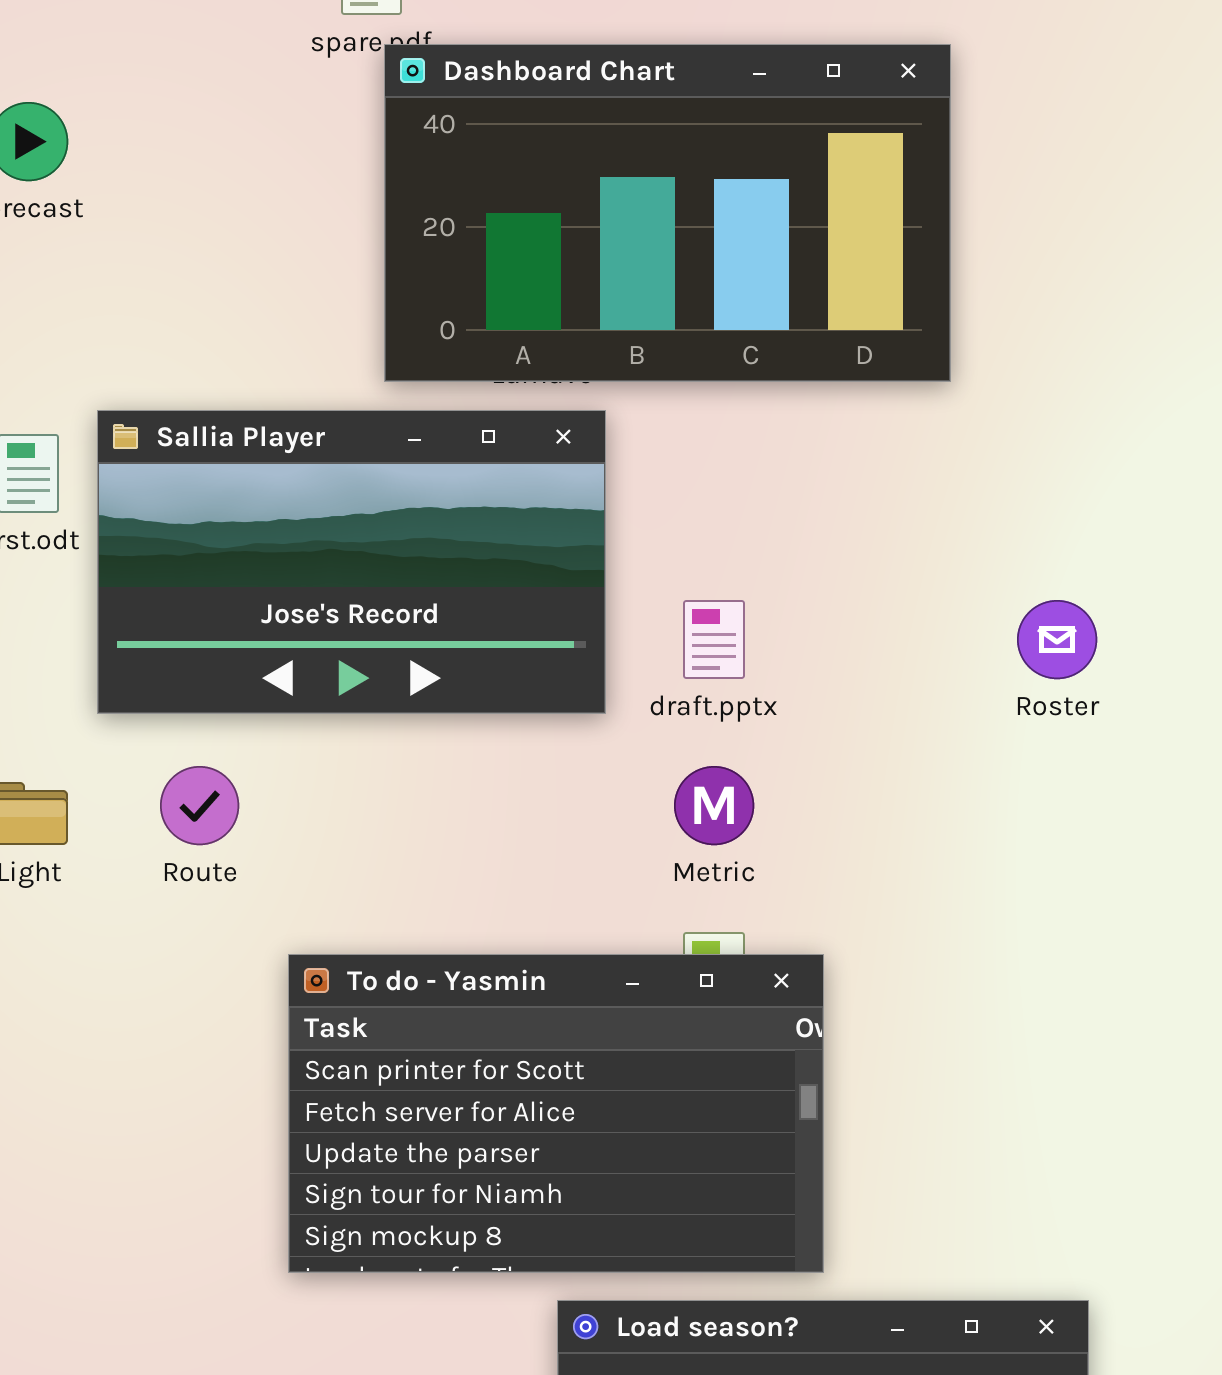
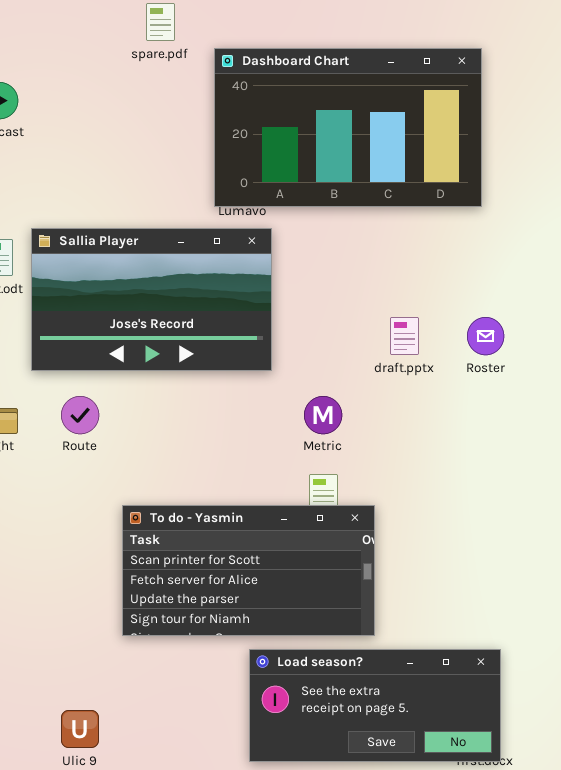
Dashboard Chart: [384,44,951,382] -> [214,48,482,207], moved
draft.pptx: [683,600,745,679] -> [390,317,419,355], moved
To do - Yasmin: [288,954,824,1273] -> [122,505,375,636], resized

